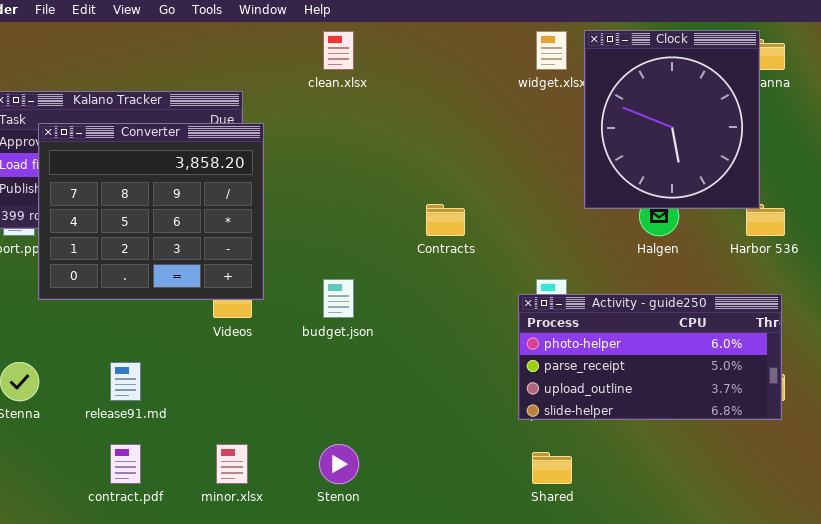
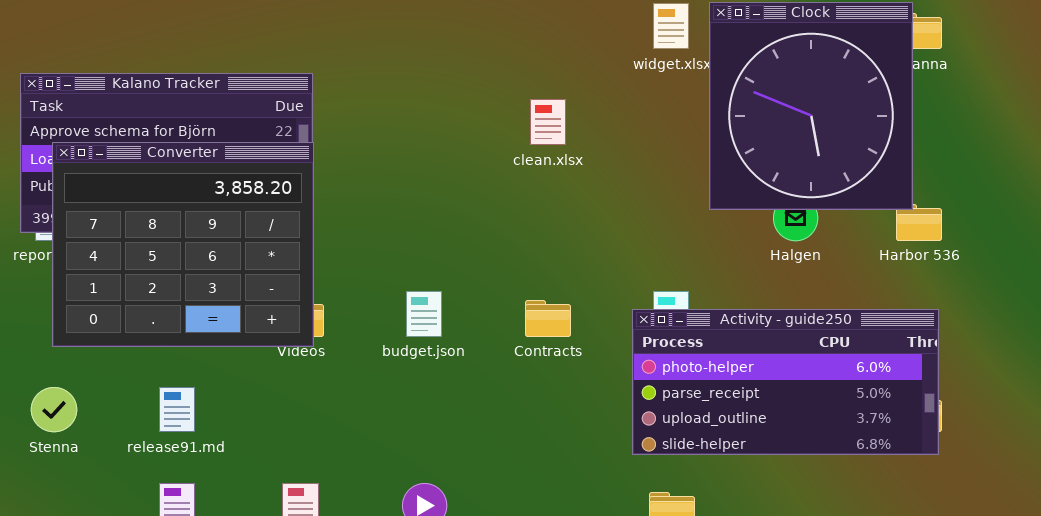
clean.xlsx: [323,31,354,70] -> [530,99,566,145], moved
Converter: [38,123,264,300] -> [52,142,314,347], moved
Contracts: [426,204,465,236] -> [525,300,571,337], moved

